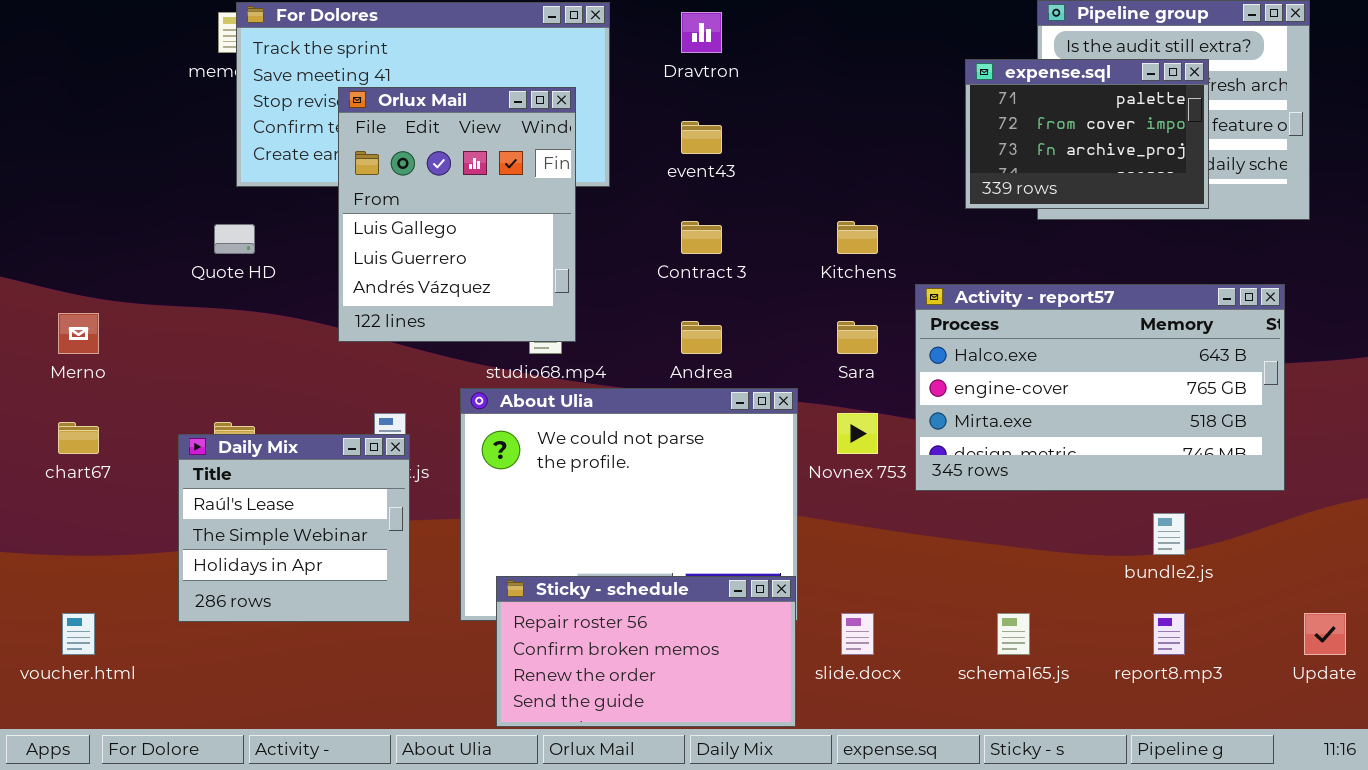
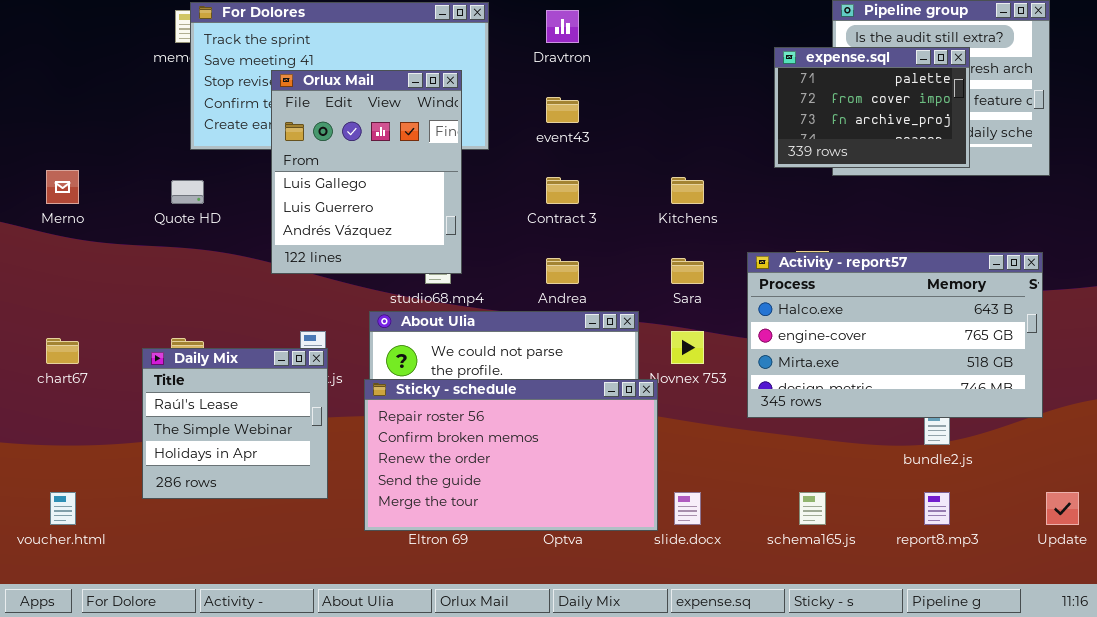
Activity - report57: [915,284,1285,491] -> [747,252,1043,418], moved
Merno: [58,313,99,354] -> [46,170,79,204], moved
Sticky - schedule: [496,576,796,727] -> [364,379,658,531], moved, resized

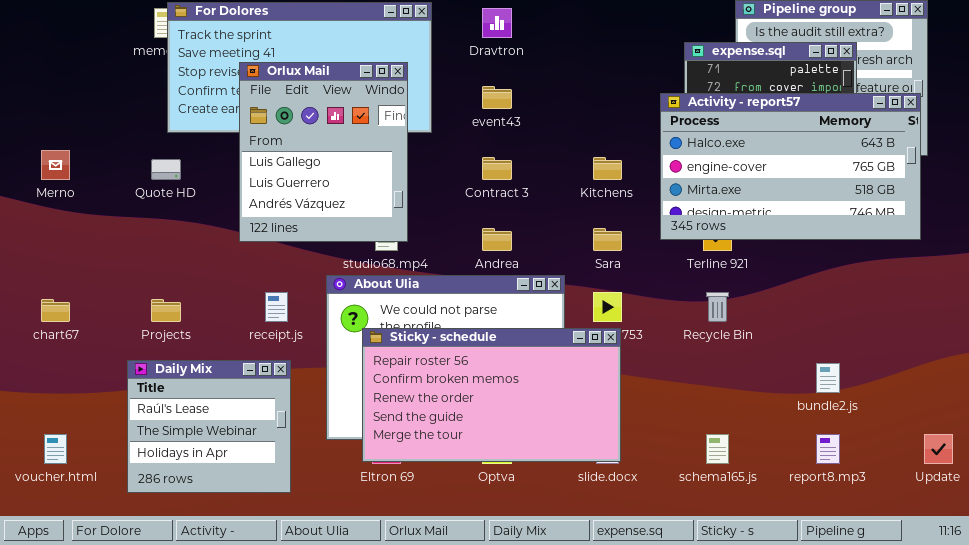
Activity - report57: [747,252,1043,418] -> [660,93,921,240], moved
Daily Mix: [142,348,328,499] -> [127,360,291,493], moved
Sticky - schedule: [364,379,658,531] -> [362,328,621,462], moved

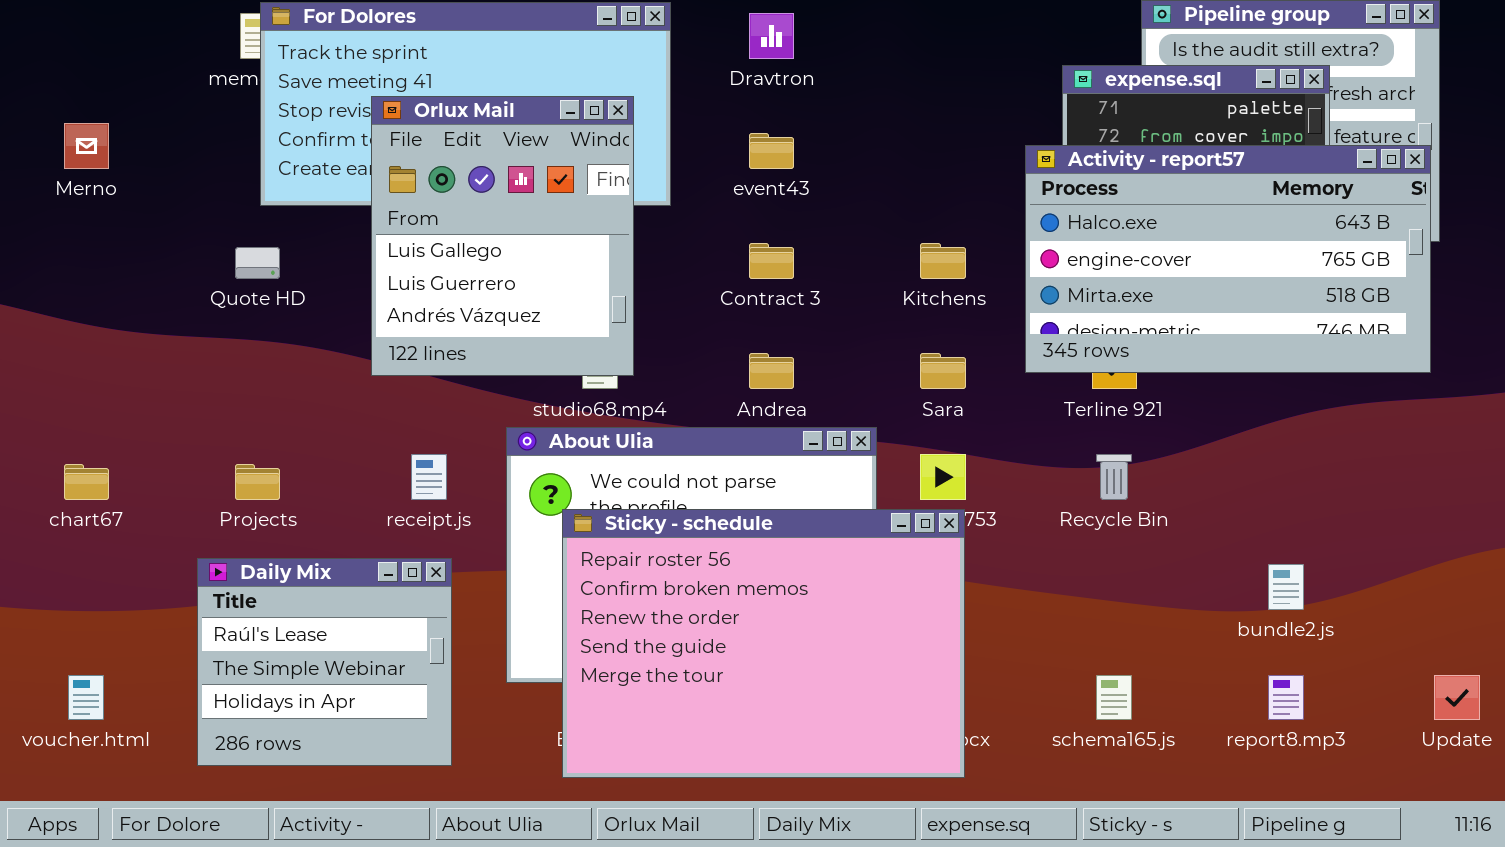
Merno: [41,150,70,180] -> [64,123,109,169], moved
Sticky - schedule: [362,328,621,462] -> [562,509,965,778], resized

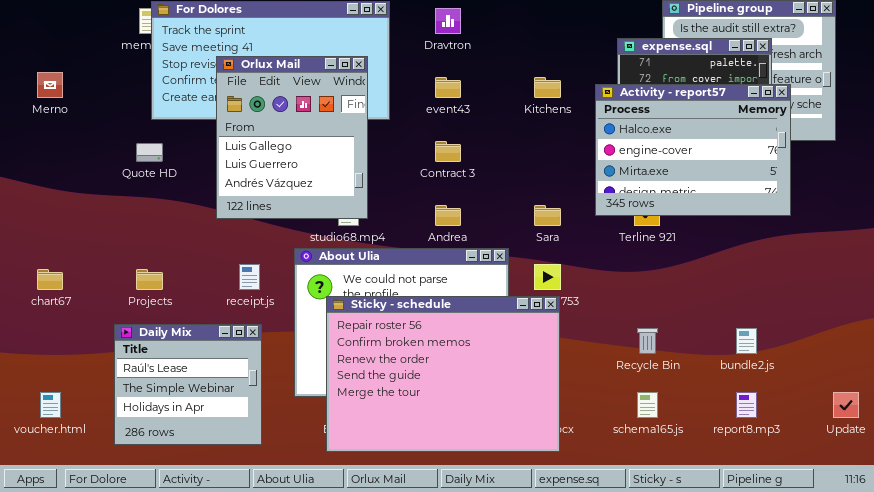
Activity - report57: [1025,145,1431,373] -> [595,84,791,216], resized
Kitchens: [920,243,966,279] -> [534,77,561,98], moved
Recycle Bin: [1096,454,1132,500] -> [637,328,658,354], moved

